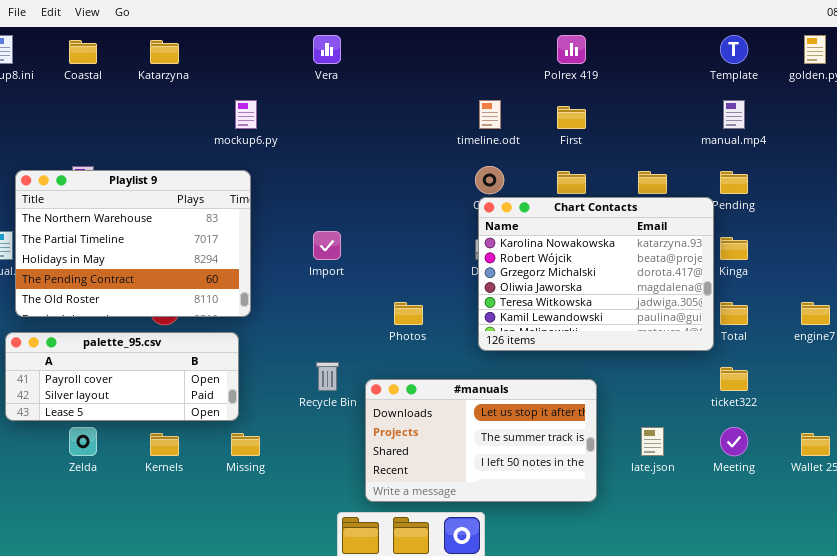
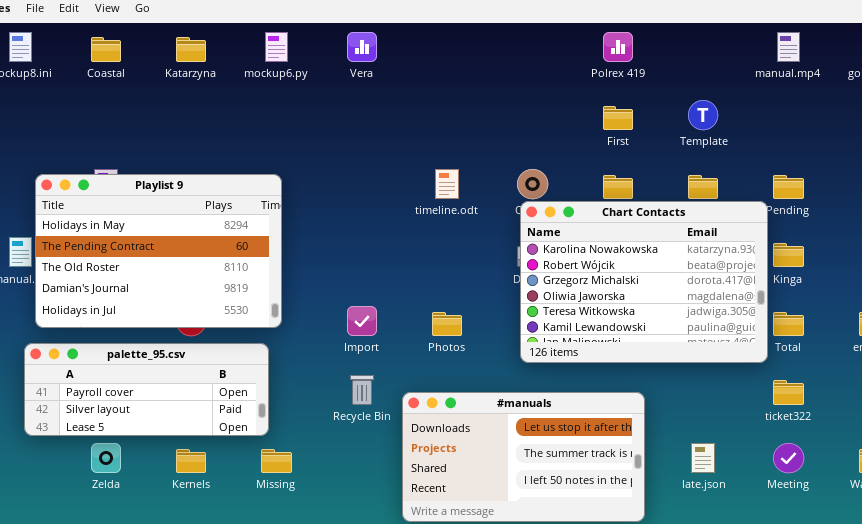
Template: [720,35,748,64] -> [688,100,718,130], moved
mockup6.py: [235,100,257,129] -> [265,32,288,62], moved
timeline.odt: [479,100,501,129] -> [435,169,459,199], moved
manual.mp4: [723,100,745,129] -> [777,32,800,62], moved
Playlist 9: [15,170,251,317] -> [35,174,282,328], scrolled down 2 rows
Import: [313,231,341,260] -> [347,306,377,336], moved

